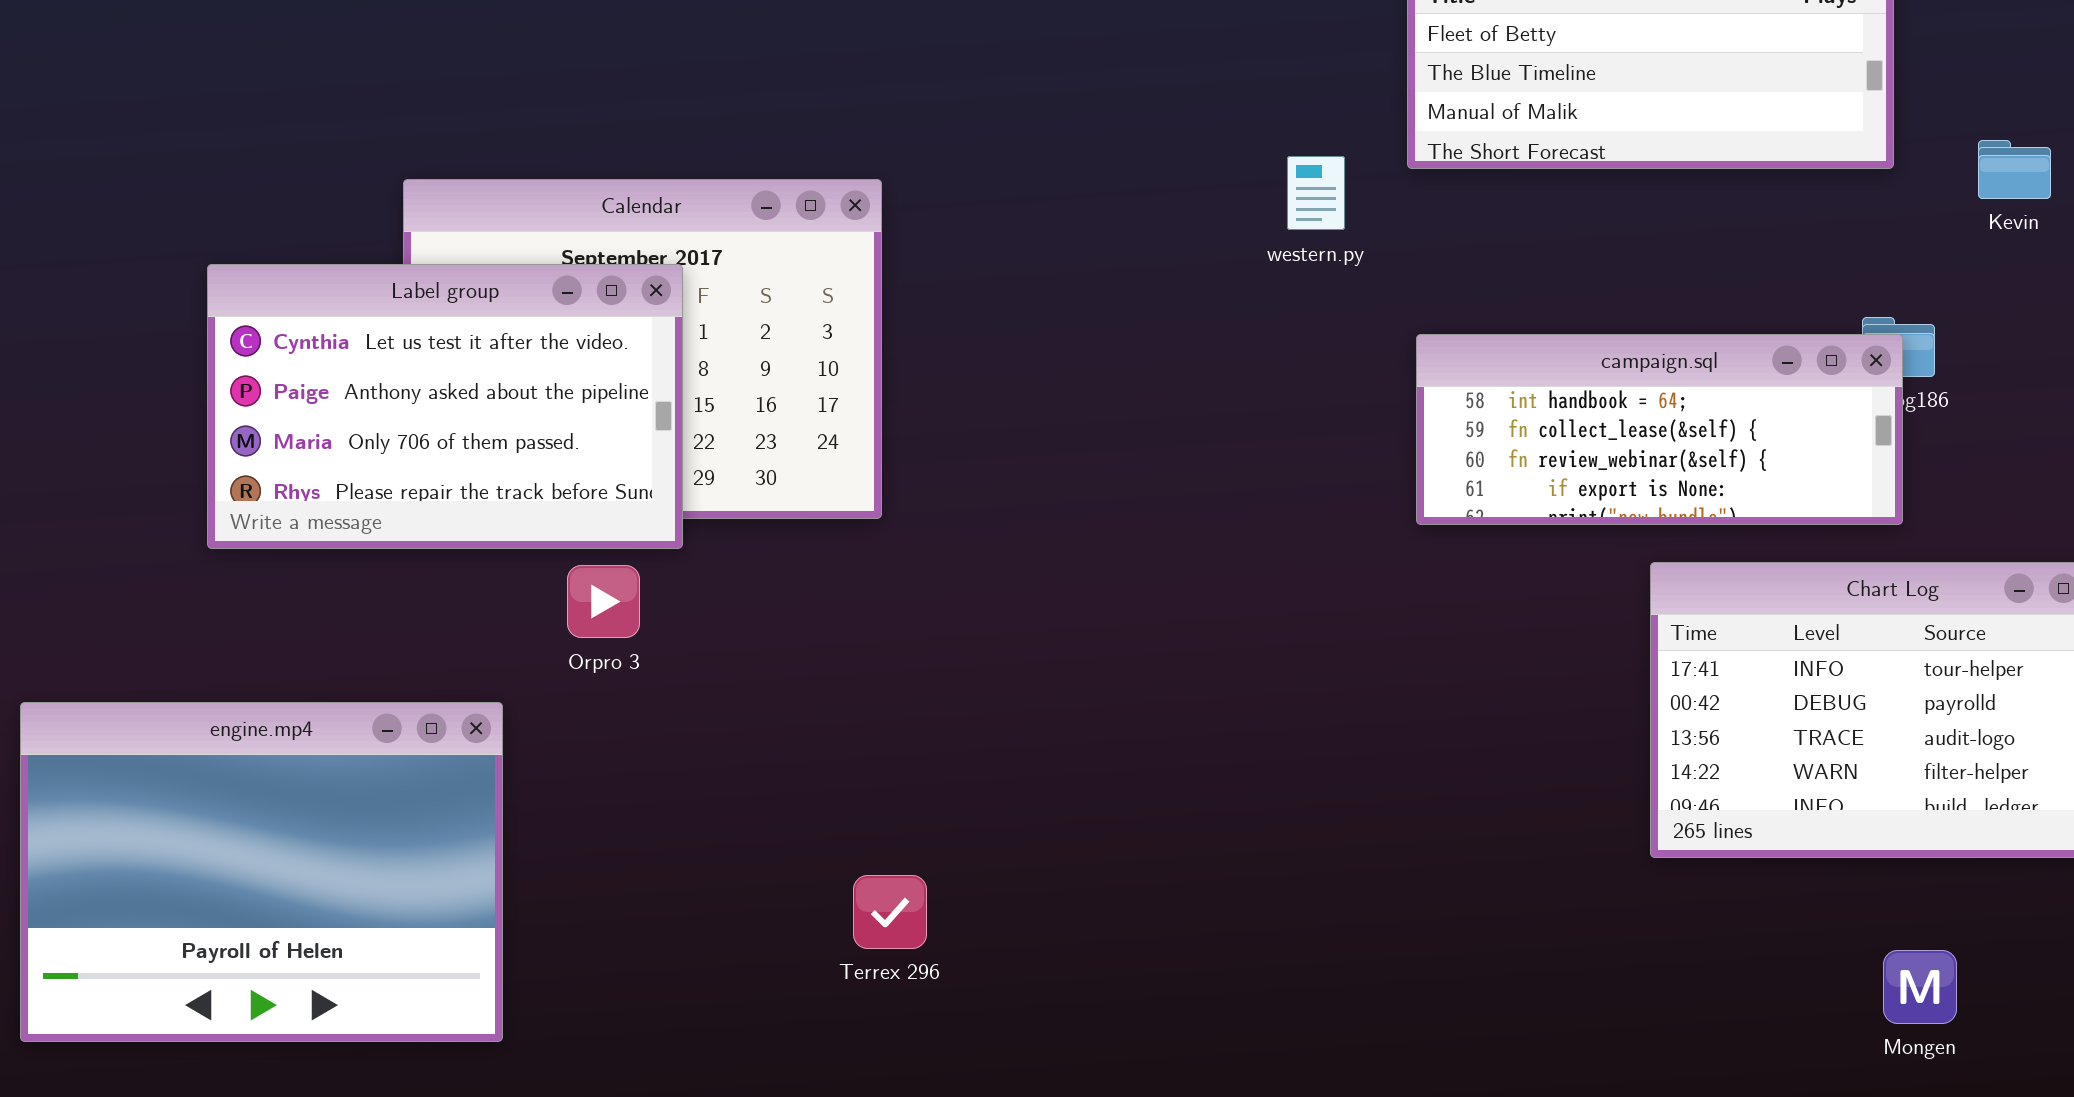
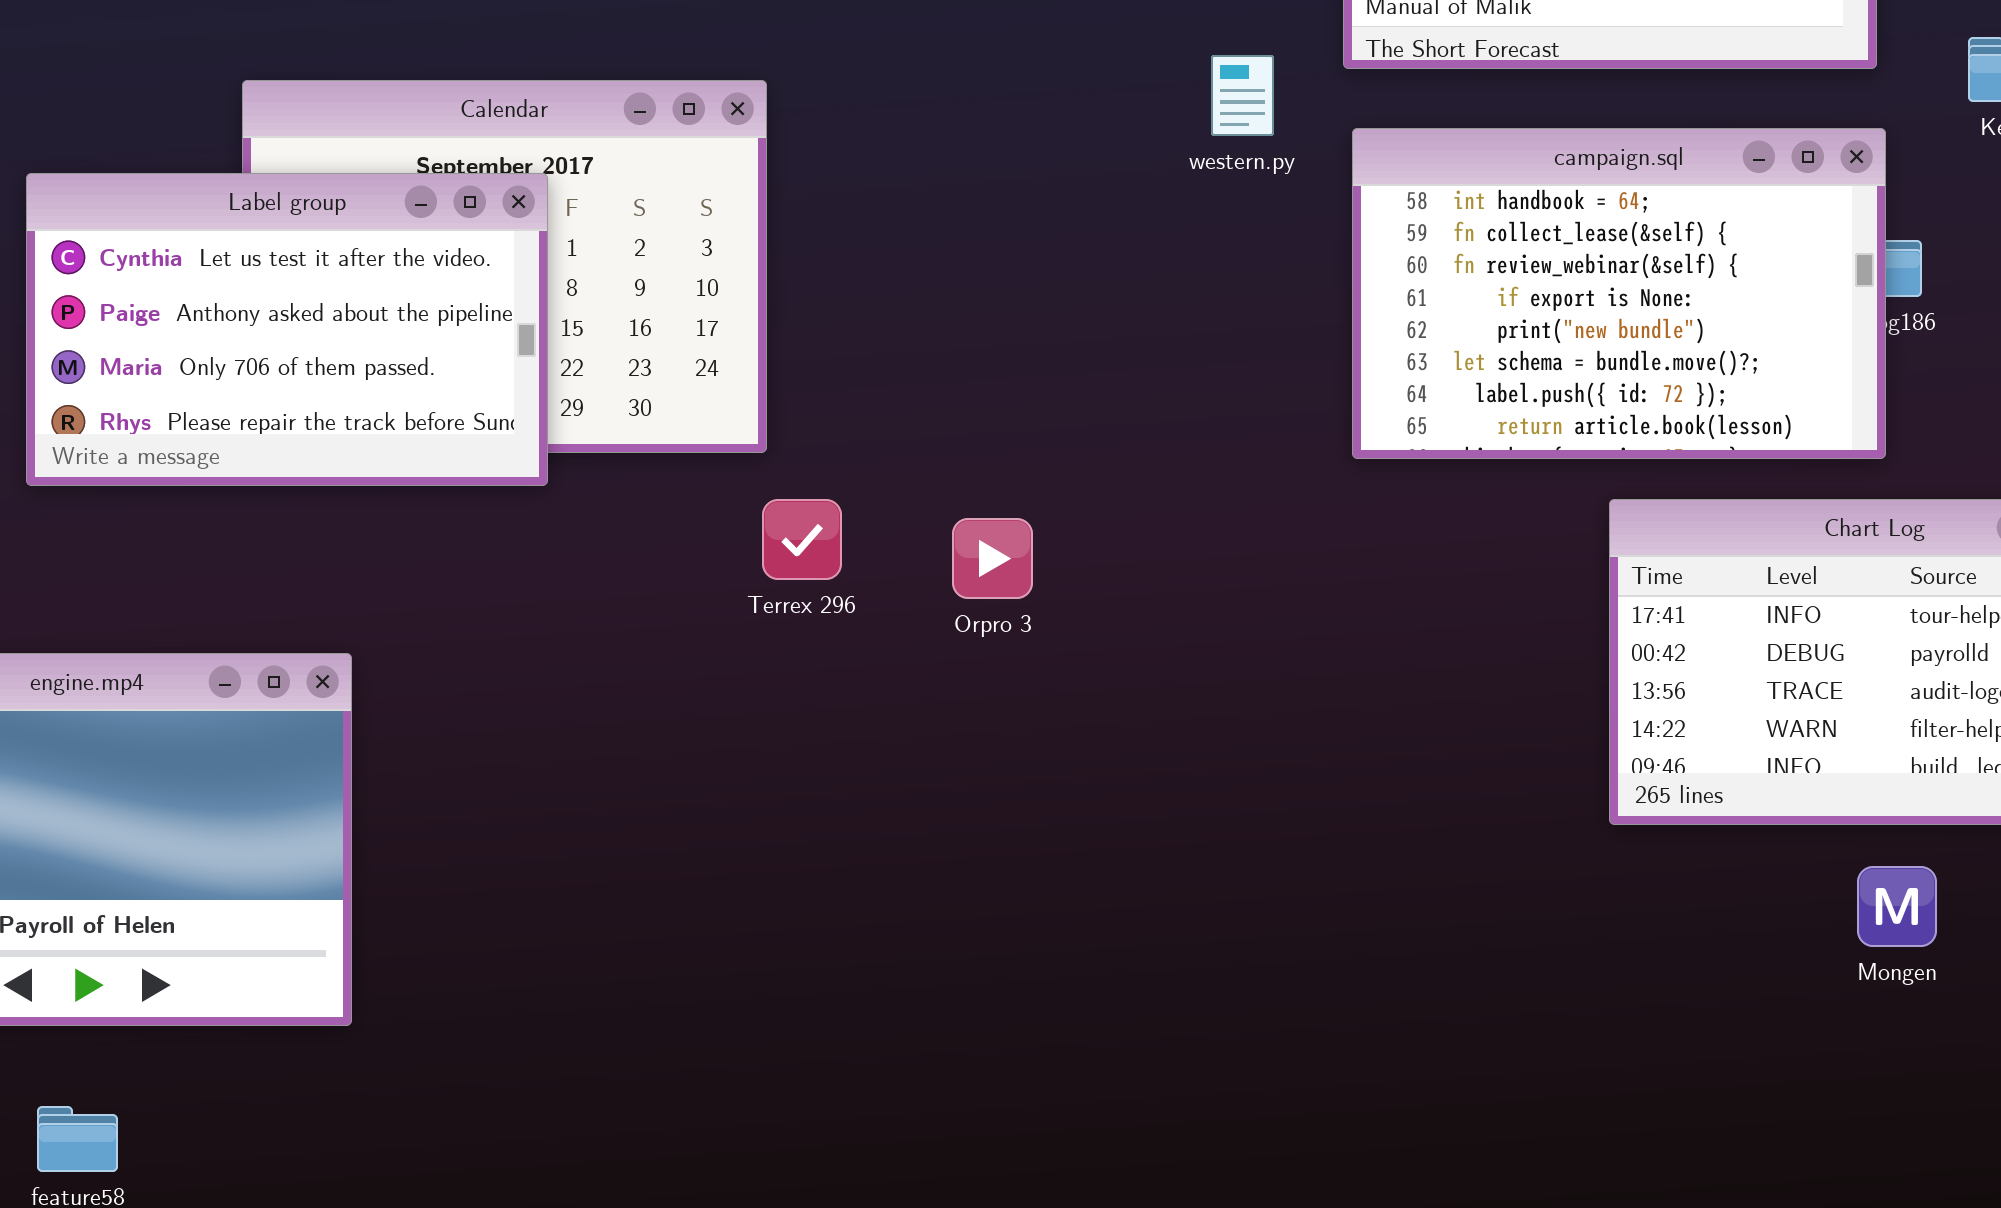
campaign.sql: [1416,334,1903,525] -> [1352,128,1886,459], resized
Orpro 3: [567,565,640,638] -> [952,518,1033,599], moved
Terrex 296: [853,875,927,949] -> [762,499,842,580], moved
Mongen: [1883,950,1957,1024] -> [1857,866,1937,947], moved

